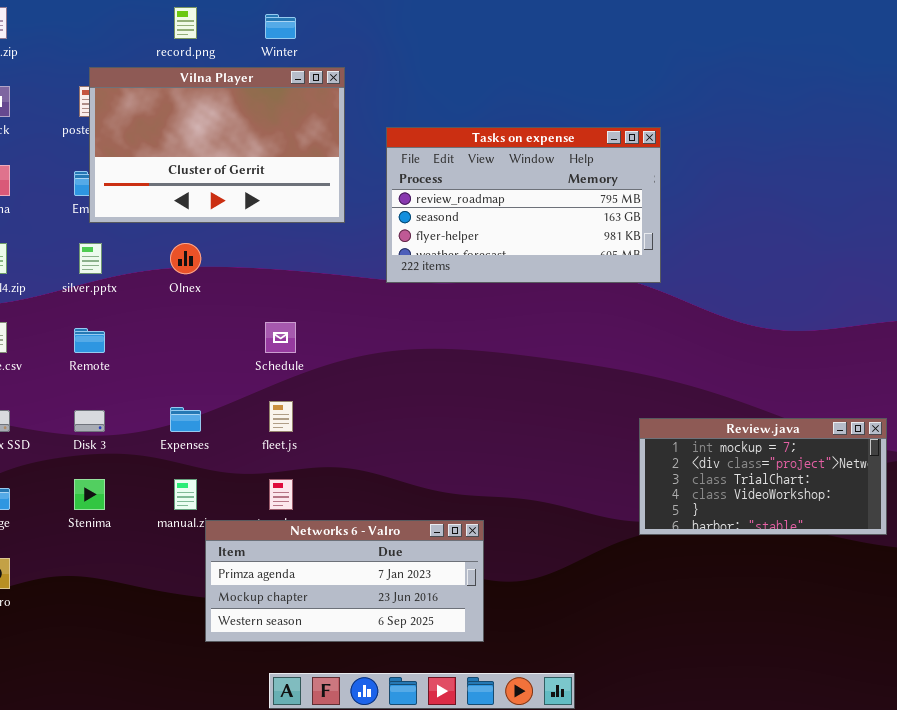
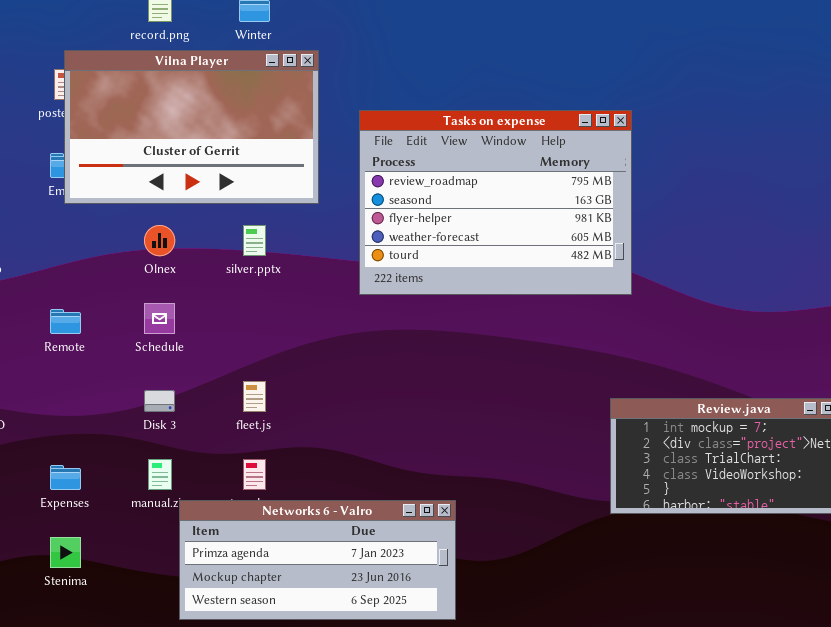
Tasks on expense: [386,127,661,283] -> [359,110,632,295], resized
silver.pptx: [79,243,102,274] -> [243,225,266,256], moved
Schedule: [265,322,296,353] -> [144,303,175,334], moved
Expenses: [170,407,201,432] -> [50,465,81,490], moved
Disk 3: [74,410,105,432] -> [144,390,175,412], moved
Stenima: [74,479,105,510] -> [50,537,81,568], moved

